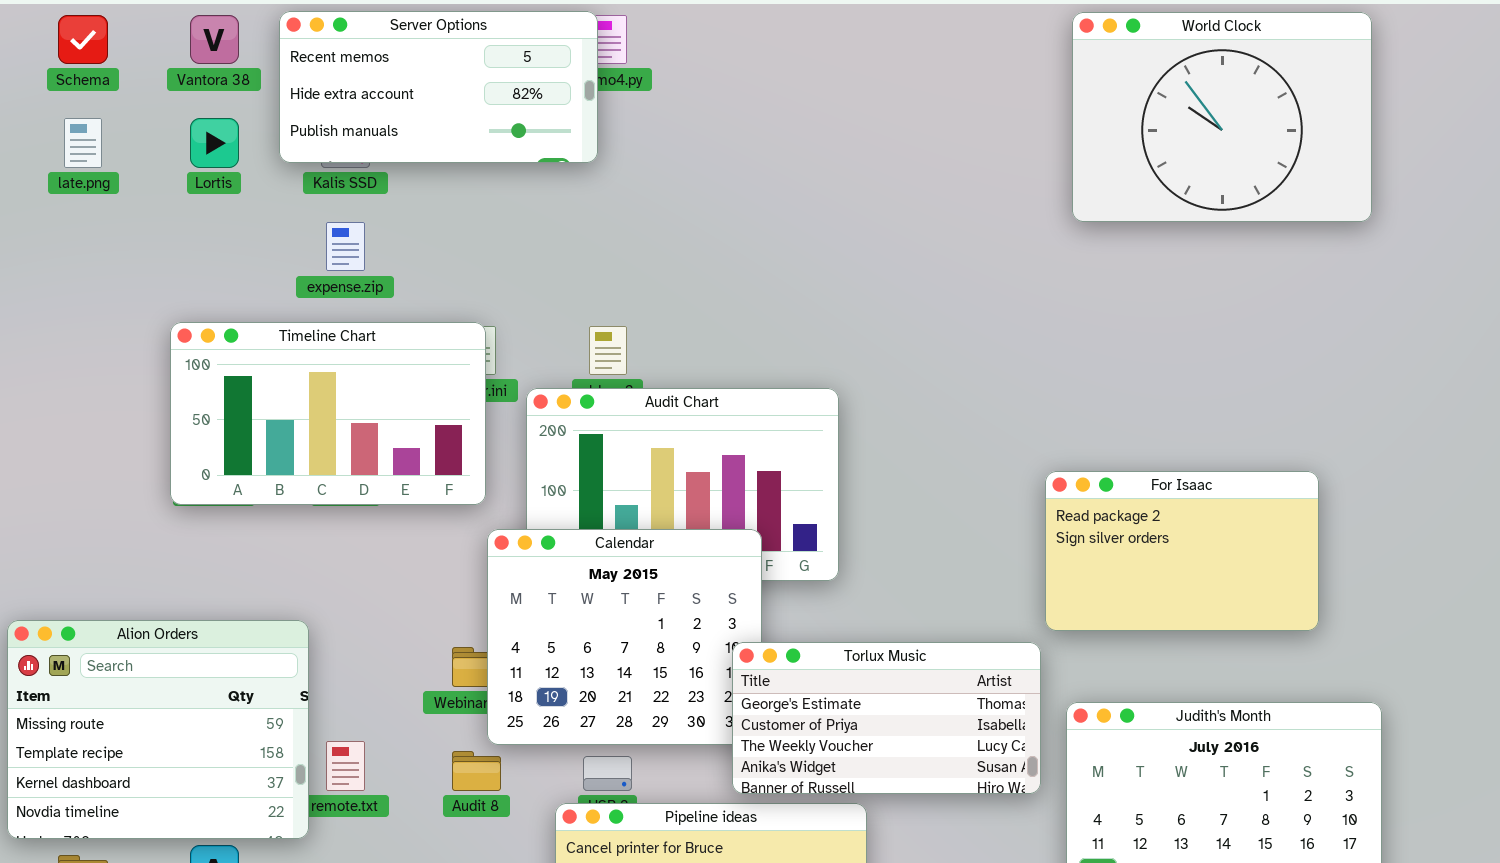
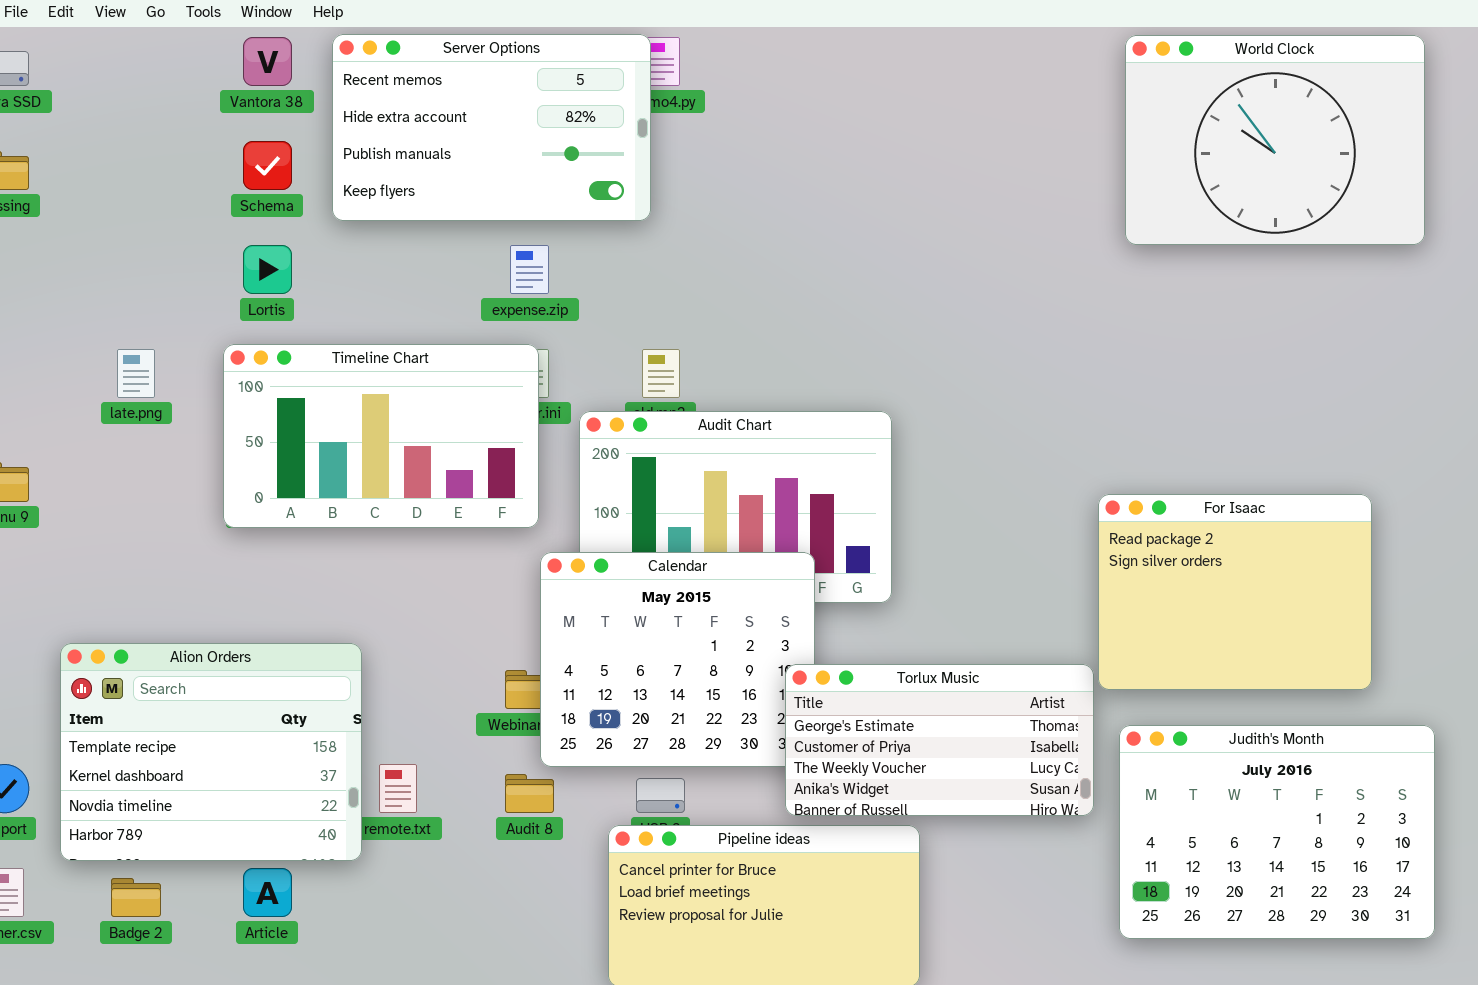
Server Options: [279,11,598,163] -> [332,34,651,221], resized
Schema: [58,15,108,64] -> [243,141,292,190], moved
late.png: [64,118,102,168] -> [117,349,155,398], moved
Lortis: [190,118,239,168] -> [243,245,292,294], moved
expense.zip: [326,222,365,271] -> [510,245,549,294], moved
For Isaac: [1045,471,1319,631] -> [1098,494,1372,690], resized
Alion Orders: [7,620,309,839] -> [60,643,362,861], scrolled down 1 row

